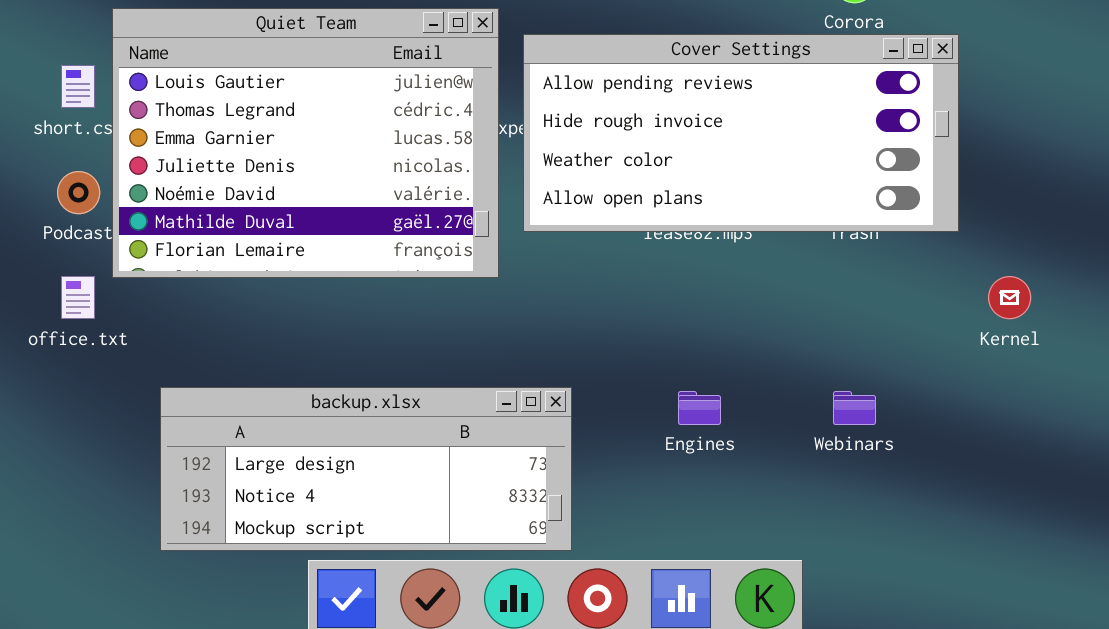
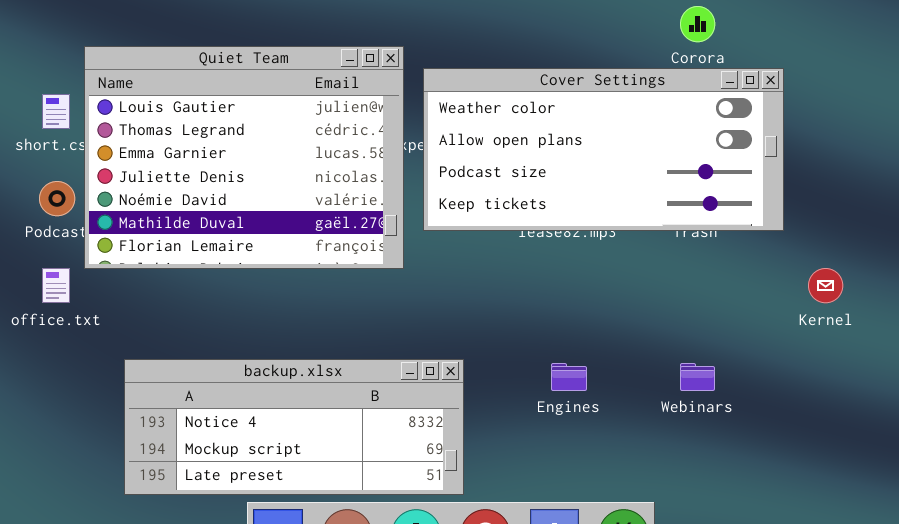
Cover Settings: [523,34,959,232] -> [423,68,784,231], scrolled down 2 rows
backup.xlsx: [160,387,572,551] -> [124,359,464,495], scrolled down 1 row

